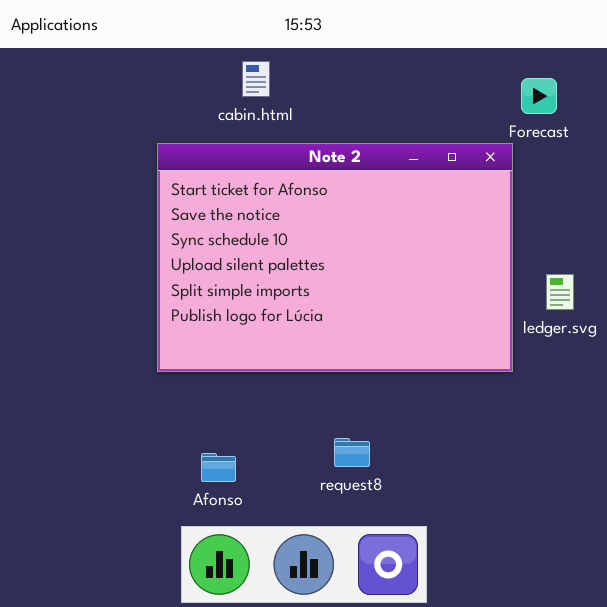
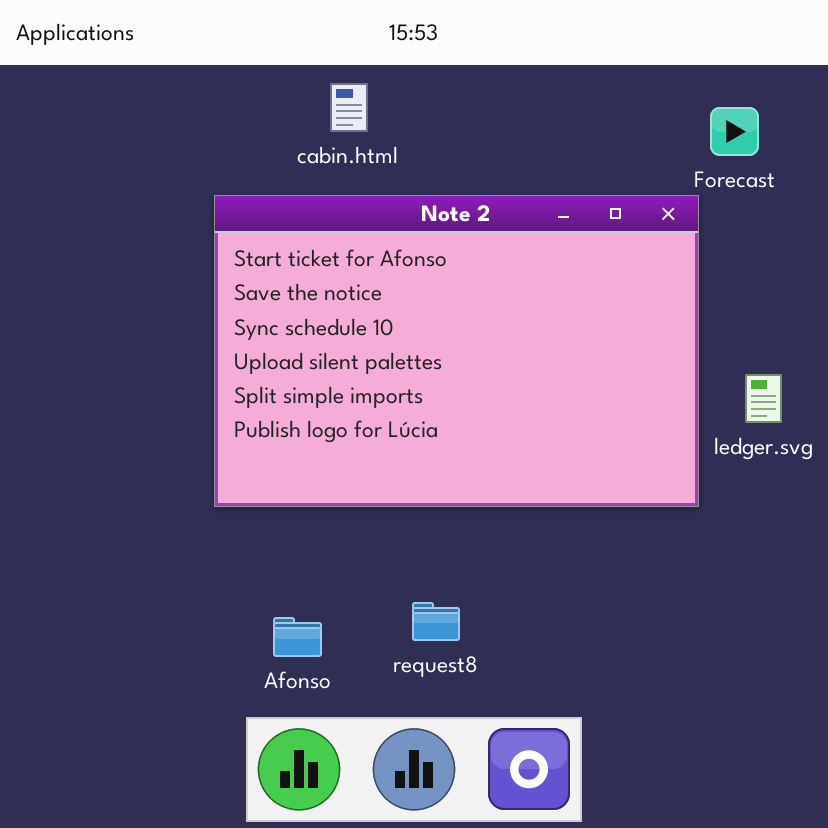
request8: [334,438,370,467] -> [412,602,460,641], moved

